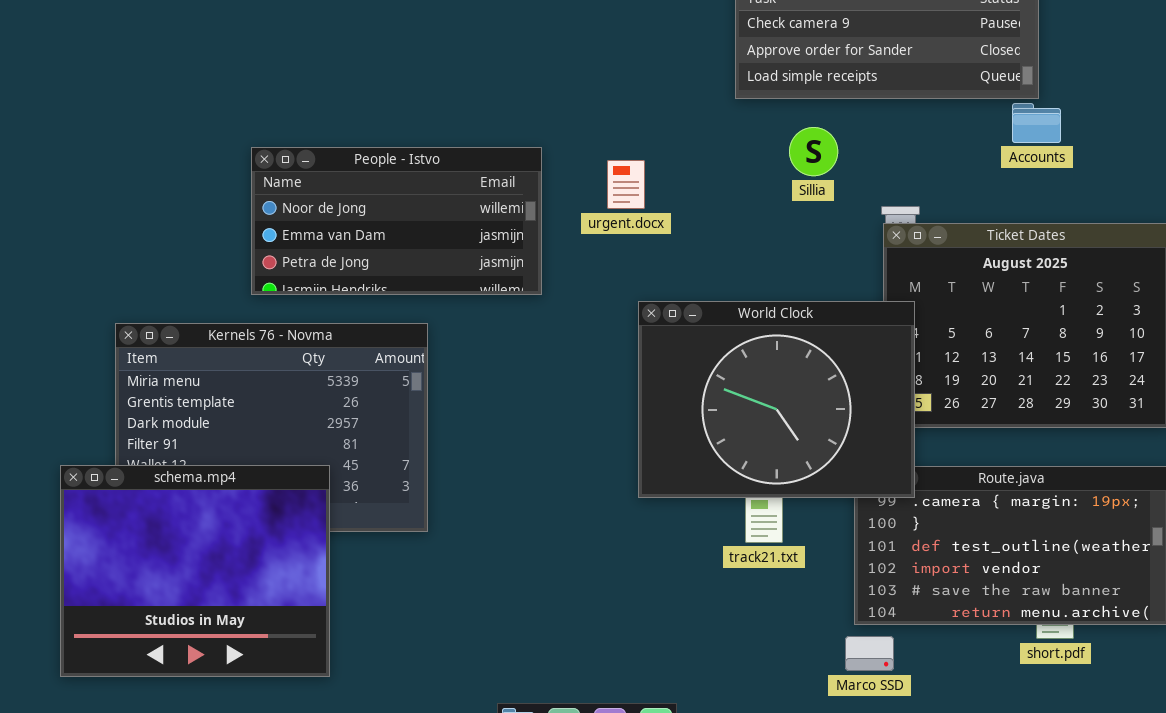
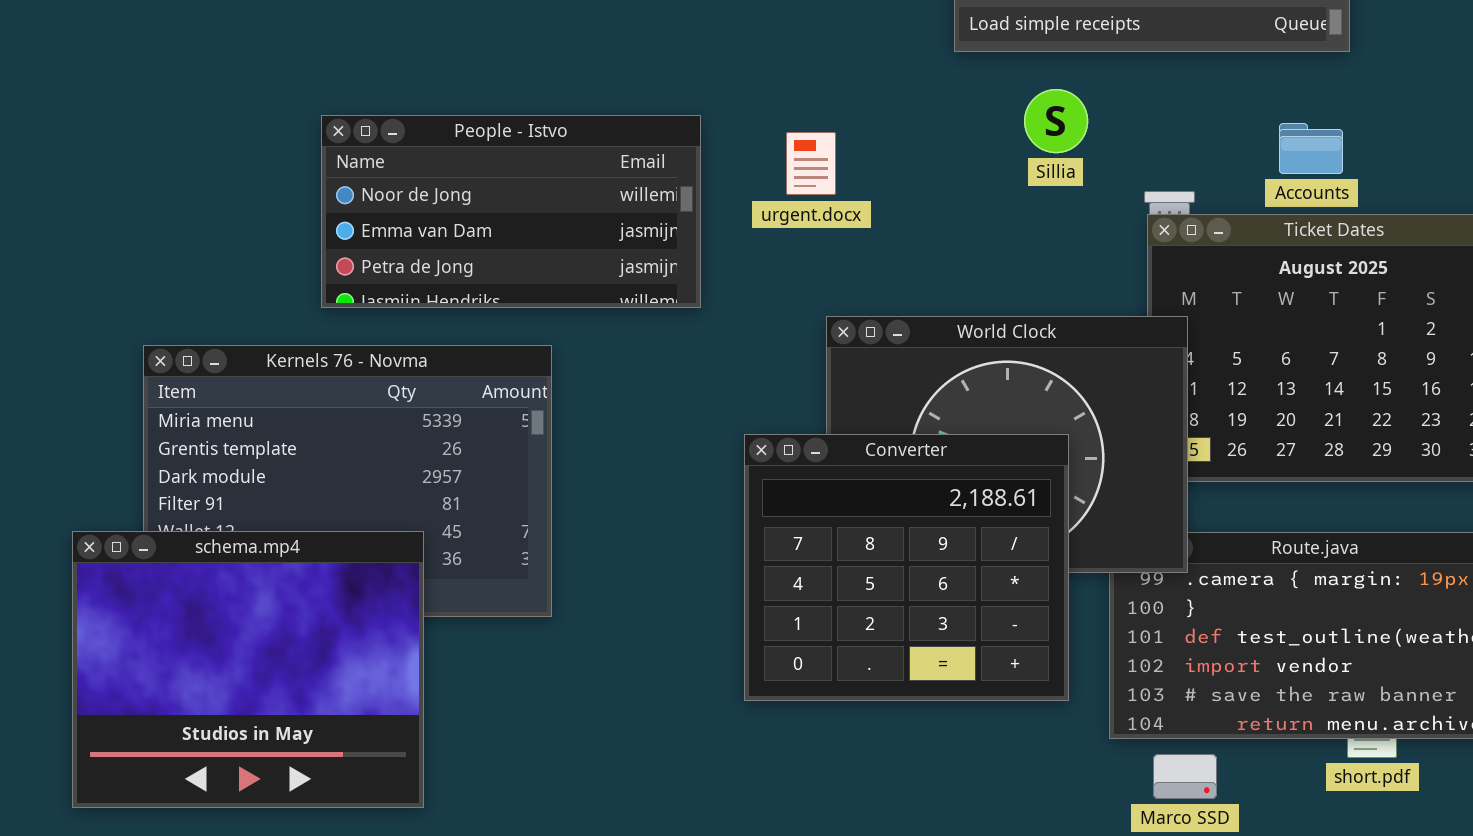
Accounts: [1012,103,1061,143] -> [1279,123,1343,174], moved
Converter: none -> [744,434,1069,701], opened
Marco SSD: [845,636,894,671] -> [1153,754,1217,799], moved

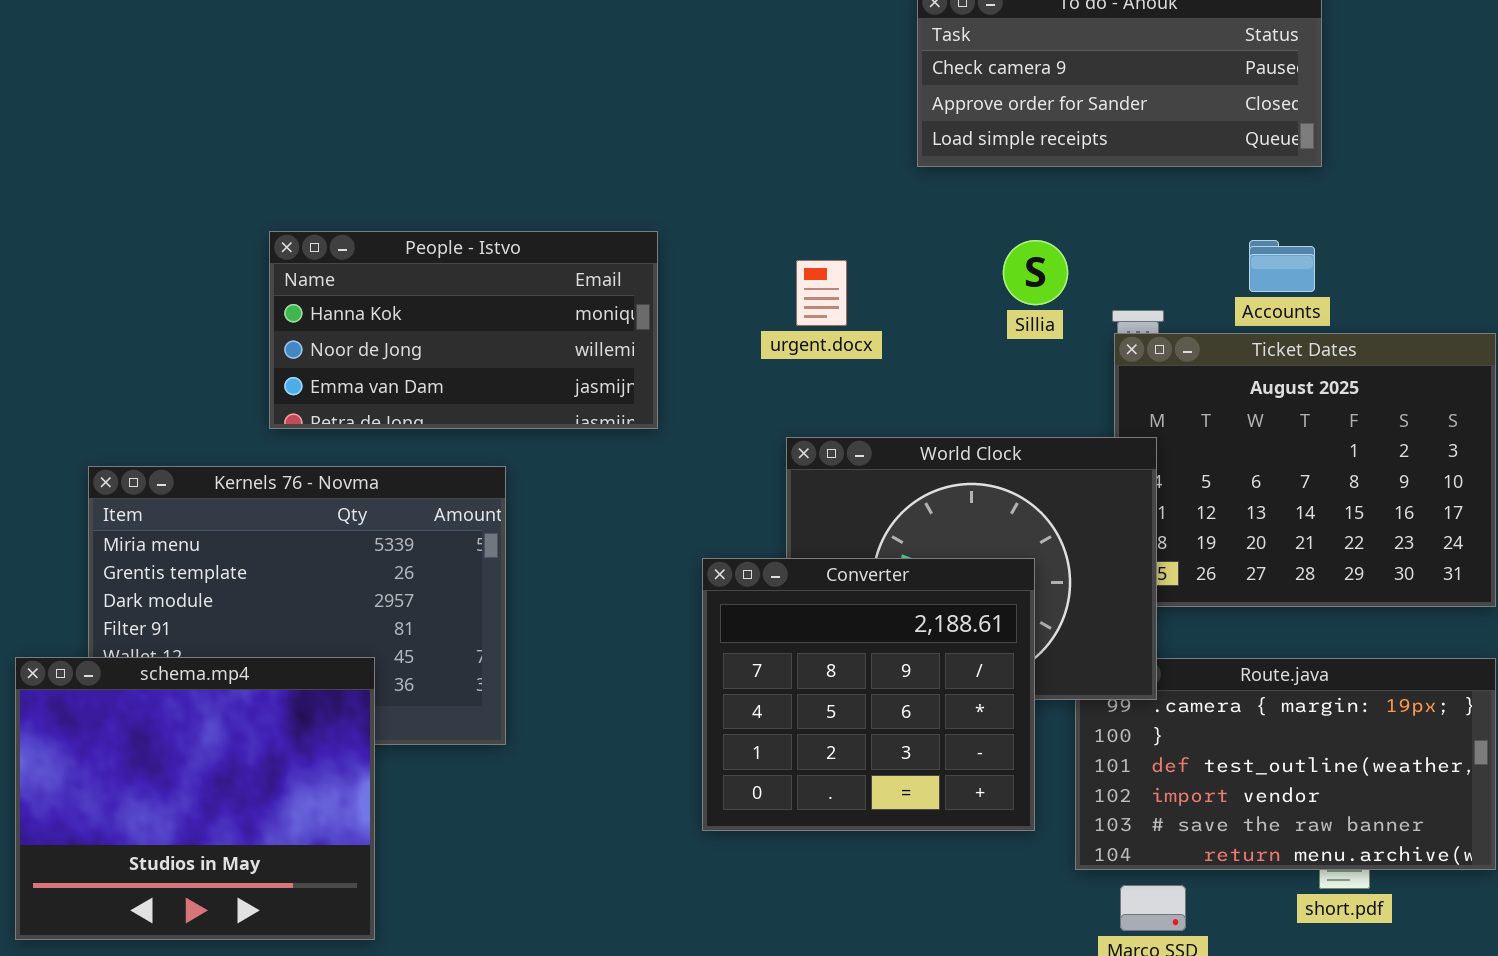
Sillia: [1024,89,1088,153] -> [1003,240,1068,305], moved
People - Istvo: [321,115,701,308] -> [269,231,658,429], scrolled up 1 row
urgent.docx: [786,132,836,195] -> [796,260,847,326], moved

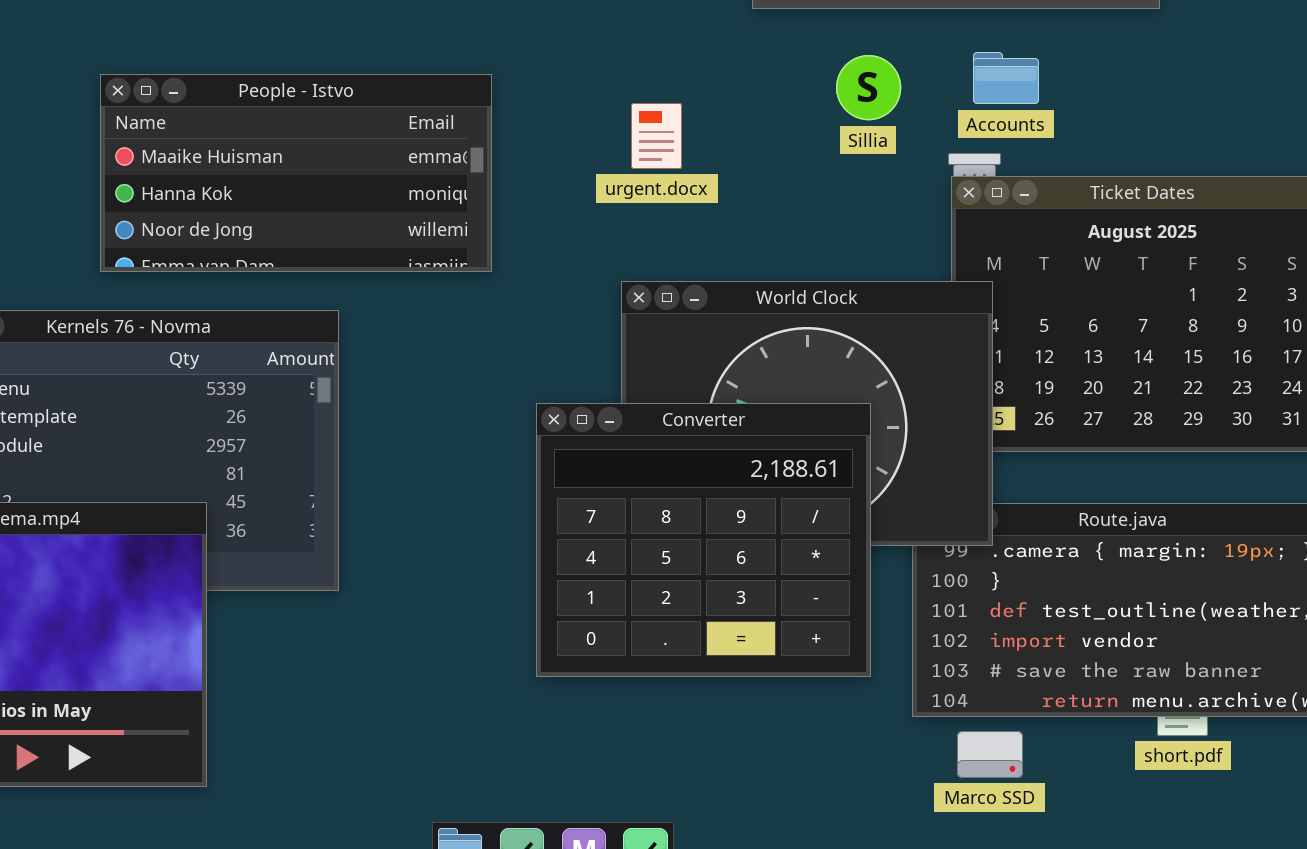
People - Istvo: [269,231,658,429] -> [100,74,492,272], scrolled up 1 row
Sillia: [1003,240,1068,305] -> [836,55,901,120], moved
Accounts: [1249,240,1315,292] -> [973,52,1039,104], moved

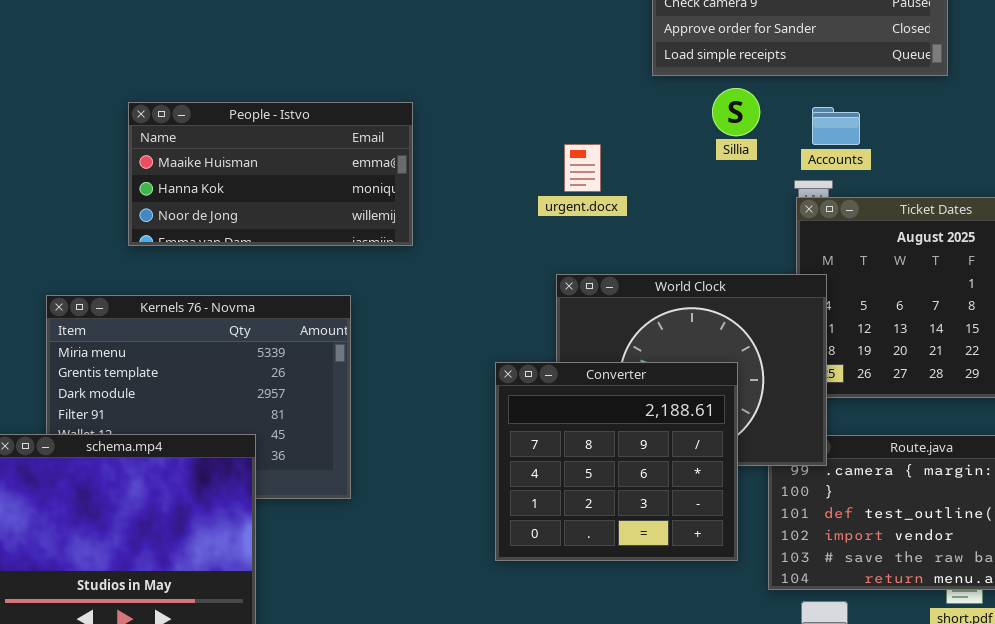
Sillia: [836,55,901,120] -> [712,88,760,136], moved
People - Istvo: [100,74,492,272] -> [128,102,413,246], moved

